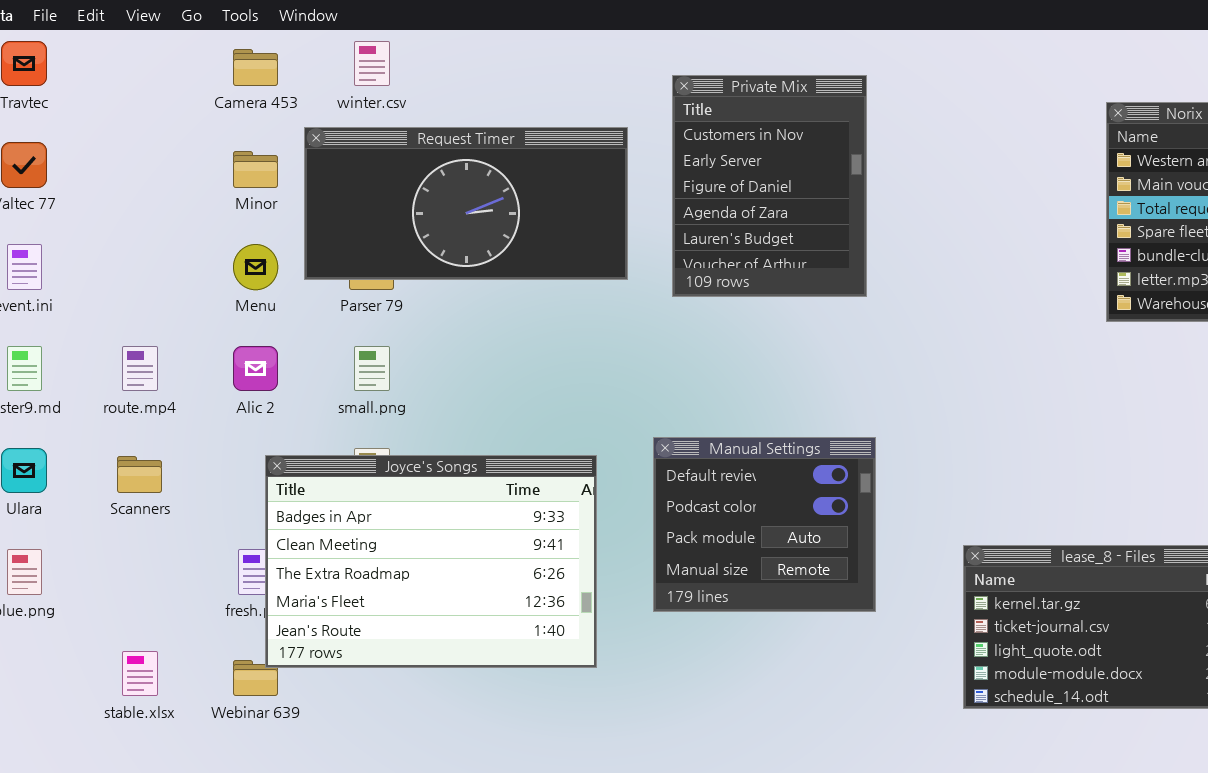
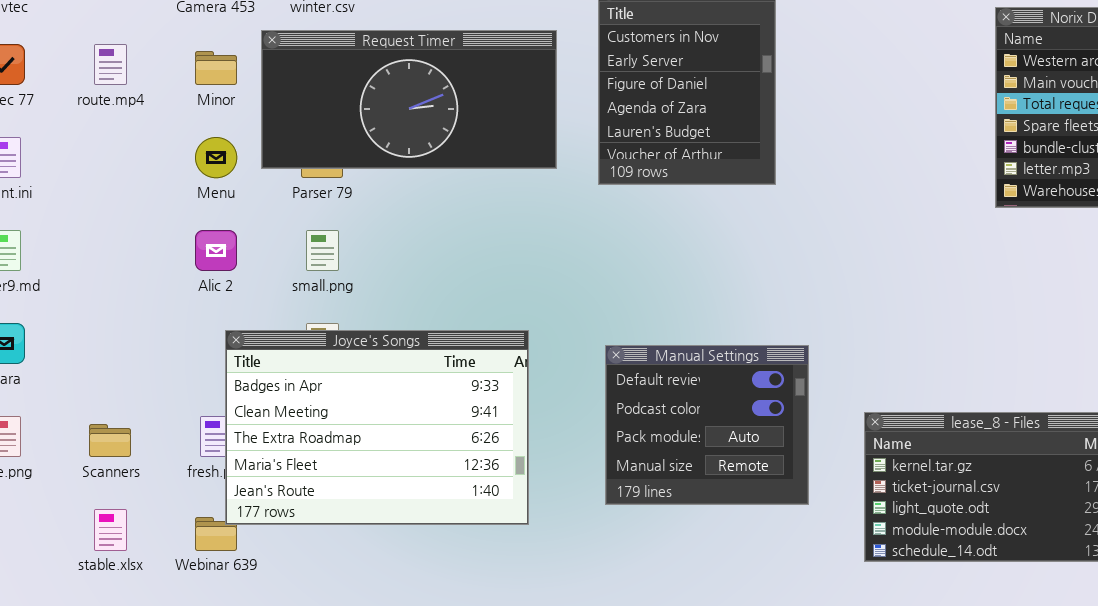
route.mp4: [122,346,158,391] -> [94,44,127,85], moved
Manual Settings: [653,437,876,612] -> [605,345,809,505], moved
Scanners: [117,456,162,493] -> [89,424,131,457], moved

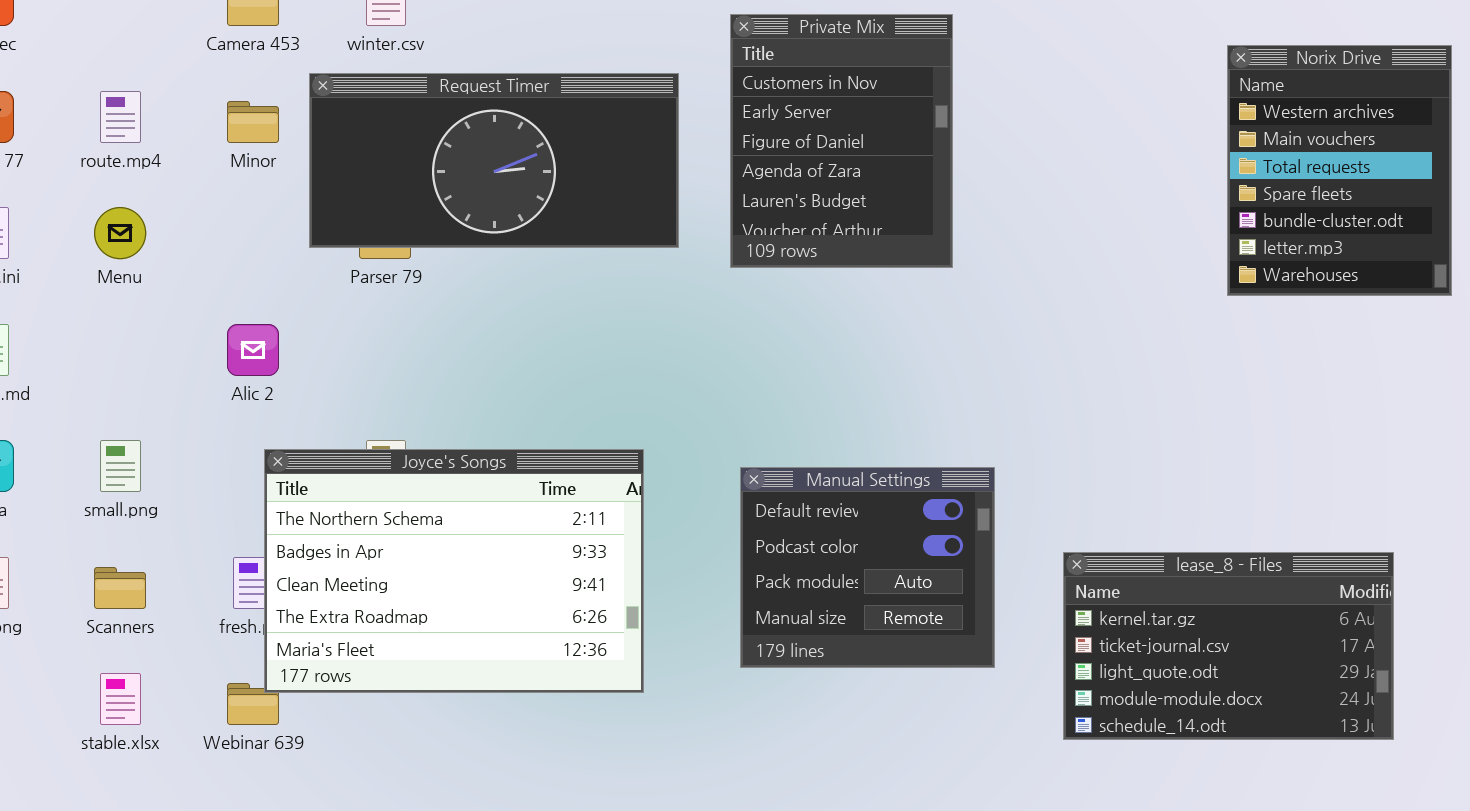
Menu: [195,137,237,178] -> [94,207,146,259], moved
small.png: [306,230,339,271] -> [100,440,141,492], moved
Joyce's Songs: [225,330,529,525] -> [264,449,644,693], scrolled up 1 row

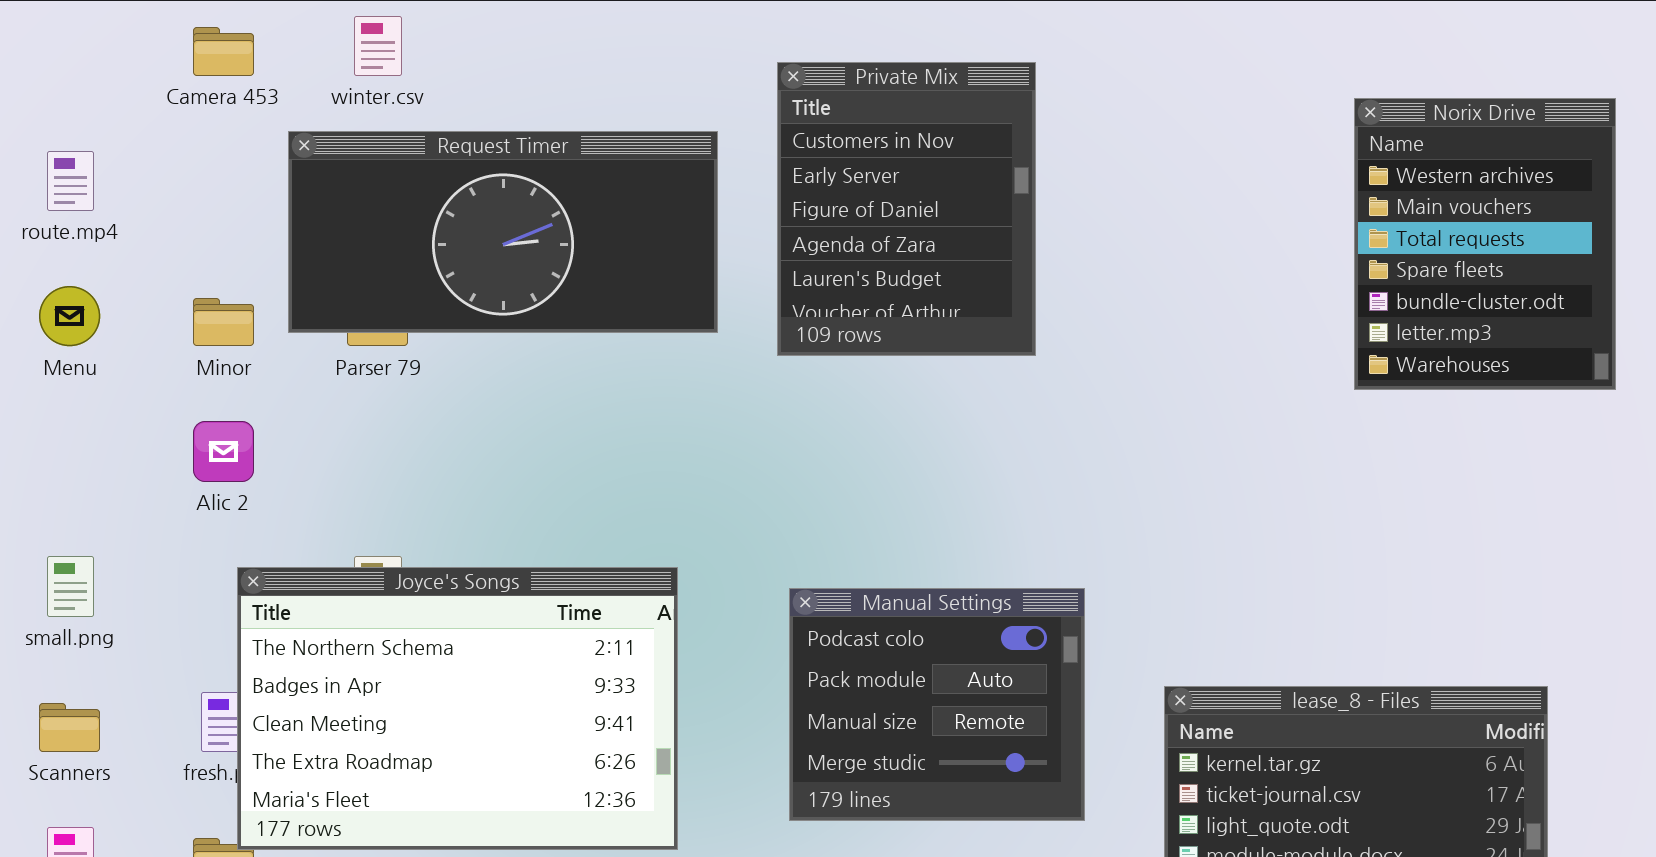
Minor: [227,101,279,143] -> [193,298,254,346], moved
Manual Settings: [740,467,995,668] -> [789,588,1085,821], scrolled down 1 row

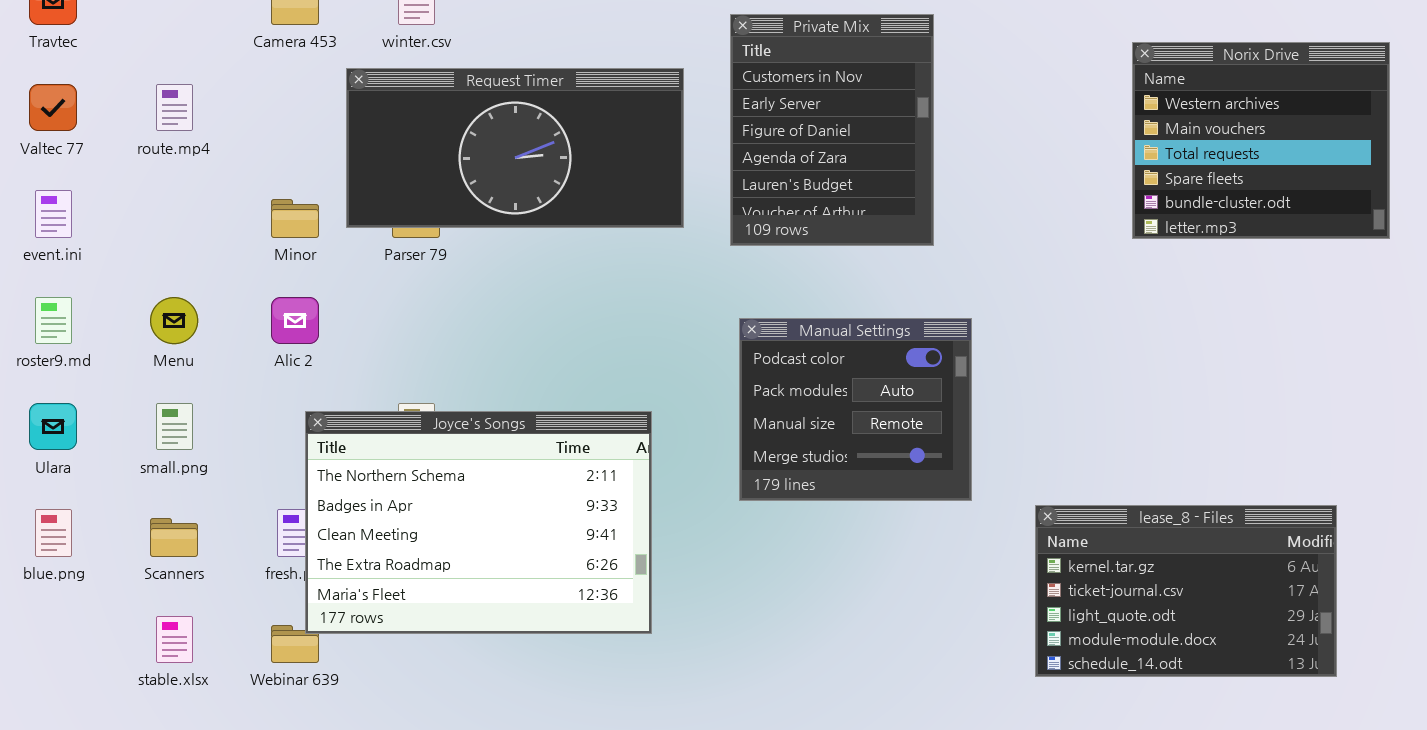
Norix Drive: [1354,98,1616,390] -> [1132,42,1390,239], resized
Menu: [39,286,100,346] -> [150,297,198,344], moved
Manual Settings: [789,588,1085,821] -> [739,318,972,501], moved

